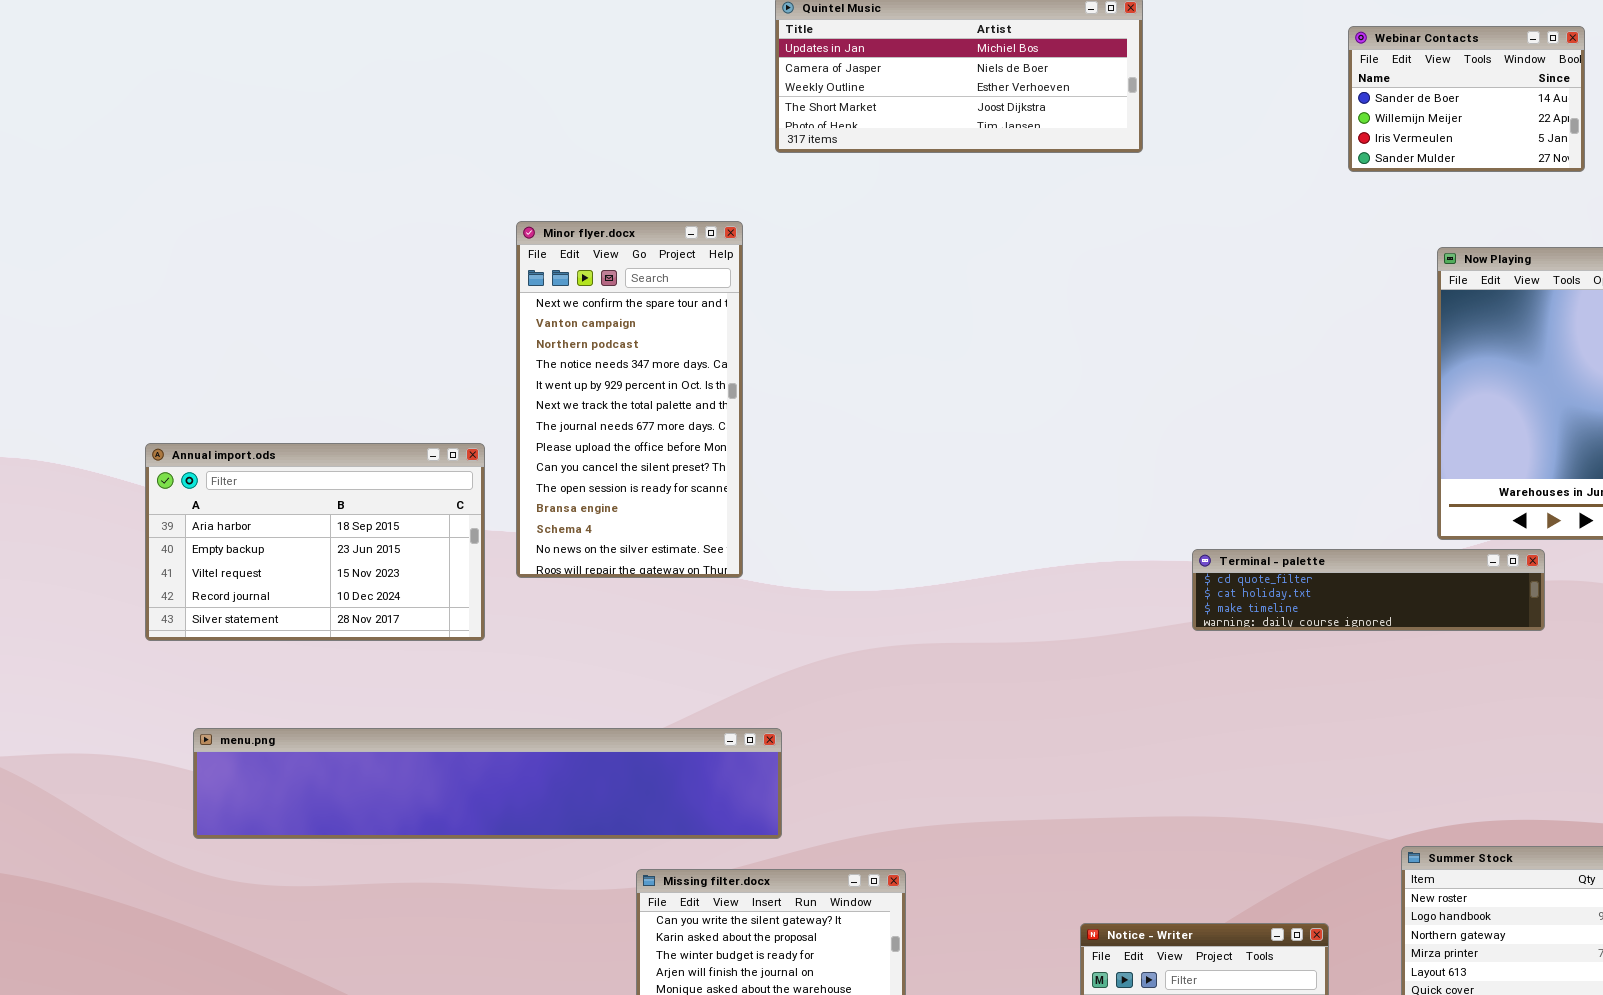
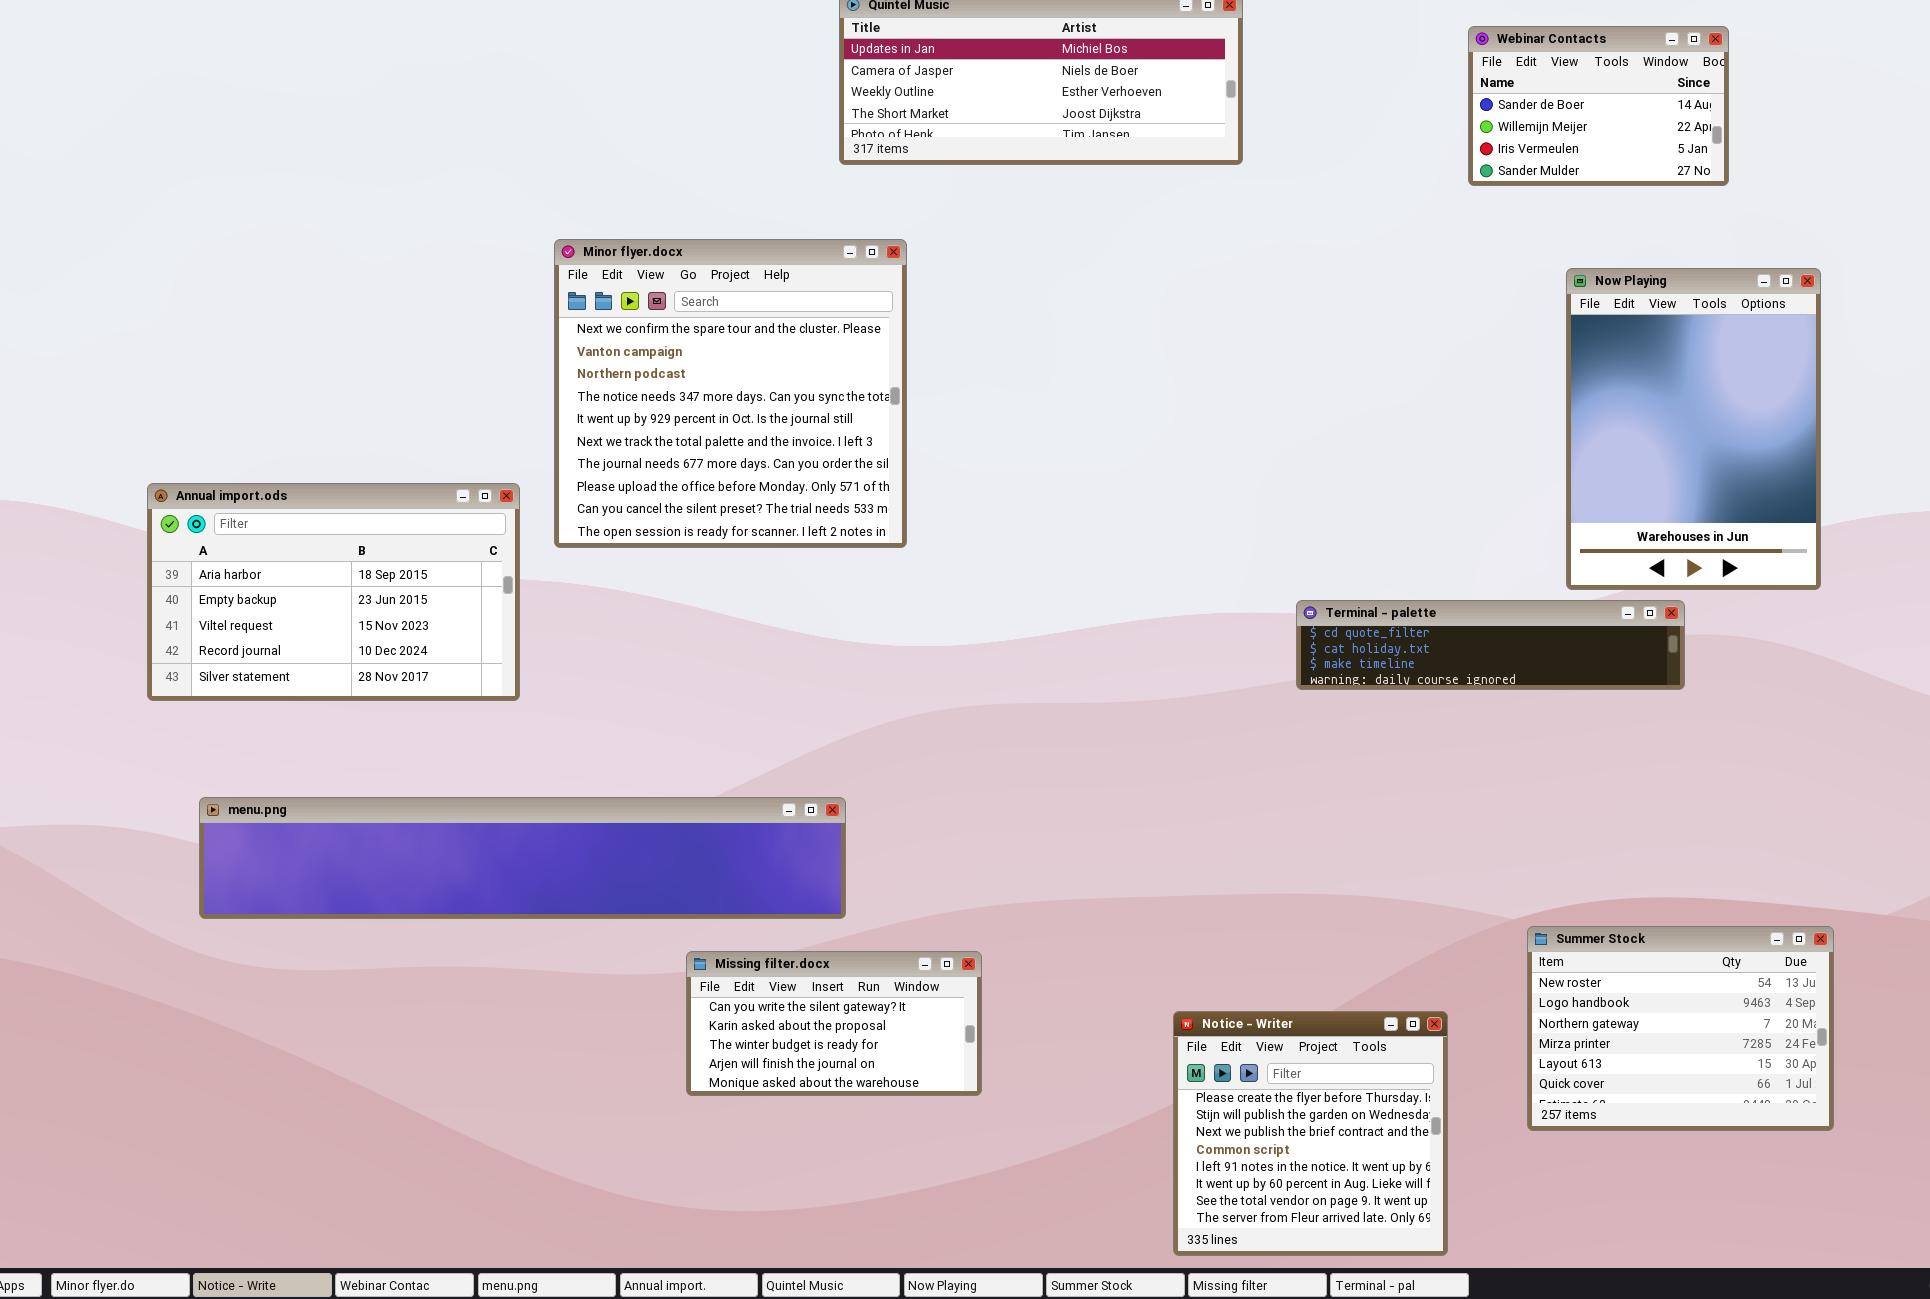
Minor flyer.docx: [516,221,743,578] -> [554,239,907,548], resized

